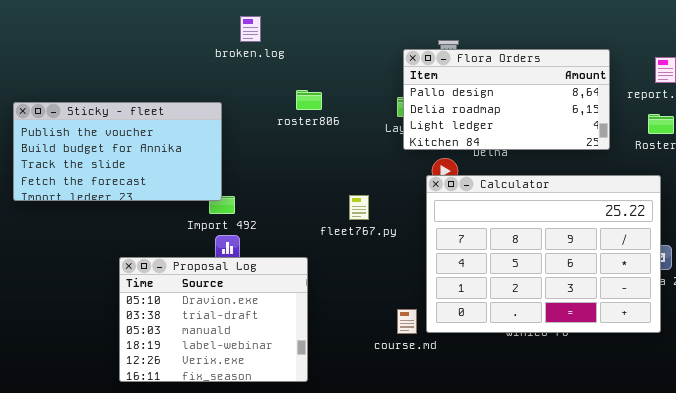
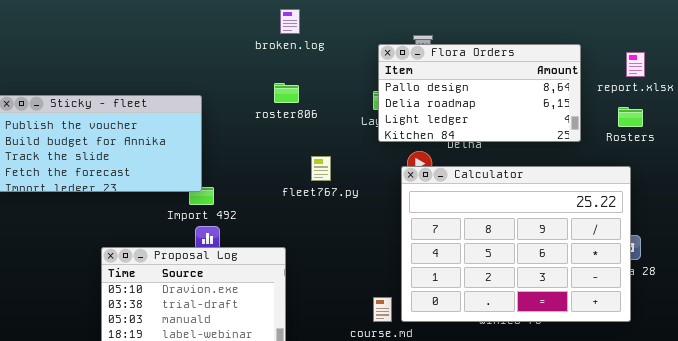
broken.log: [240,16,261,42] -> [280,9,300,34], moved
fleet767.py: [349,195,369,220] -> [311,156,331,181], moved

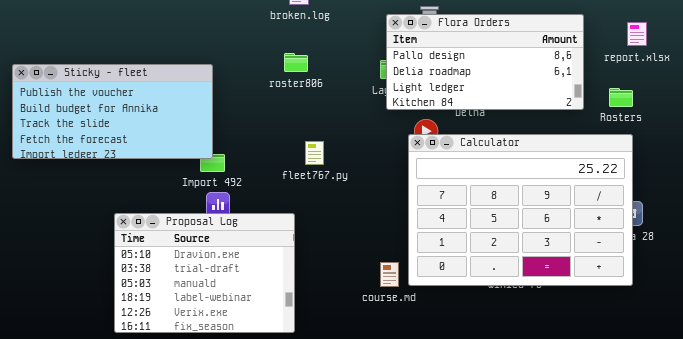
Rosters: [618,107,643,127] -> [609,88,633,107], moved
fleet767.py: [311,156,331,181] -> [305,141,324,165], moved

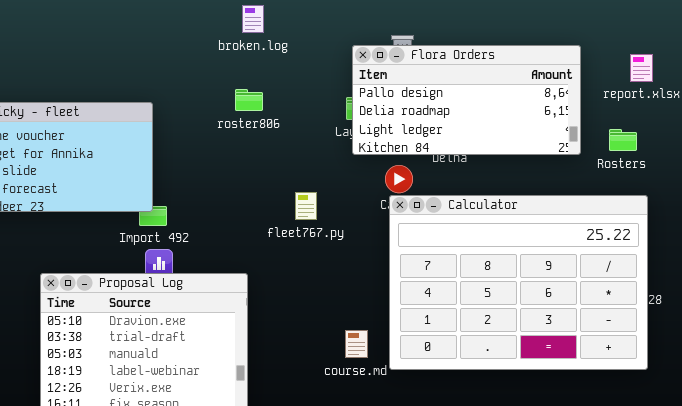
Calculator: [408,134,633,286] -> [389,195,648,370], moved
fleet767.py: [305,141,324,165] -> [295,192,317,220], moved

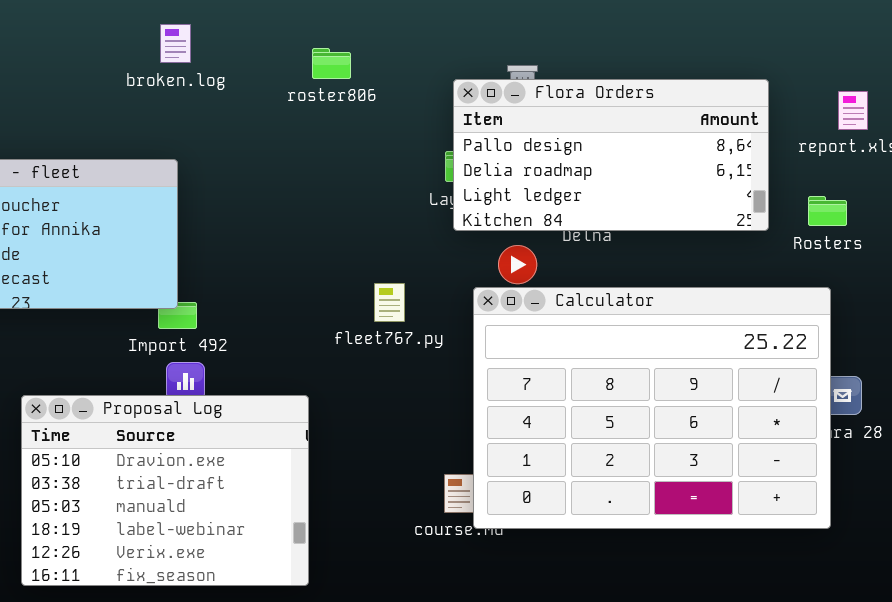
broken.log: [242,5,264,33] -> [160,24,191,63], moved
roster806: [235,89,263,111] -> [312,48,351,79], moved
Calculator: [389,195,648,370] -> [473,287,831,529], moved

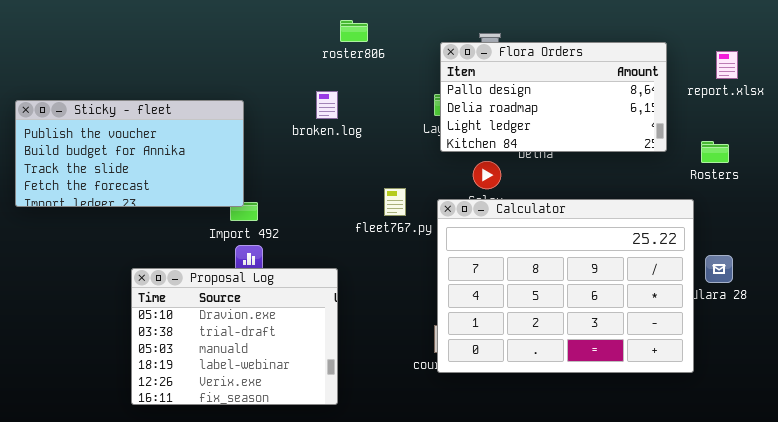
broken.log: [160,24,191,63] -> [316,91,338,119], moved
Rosters: [808,196,847,226] -> [701,141,729,163], moved
Calculator: [473,287,831,529] -> [437,199,694,373], moved

